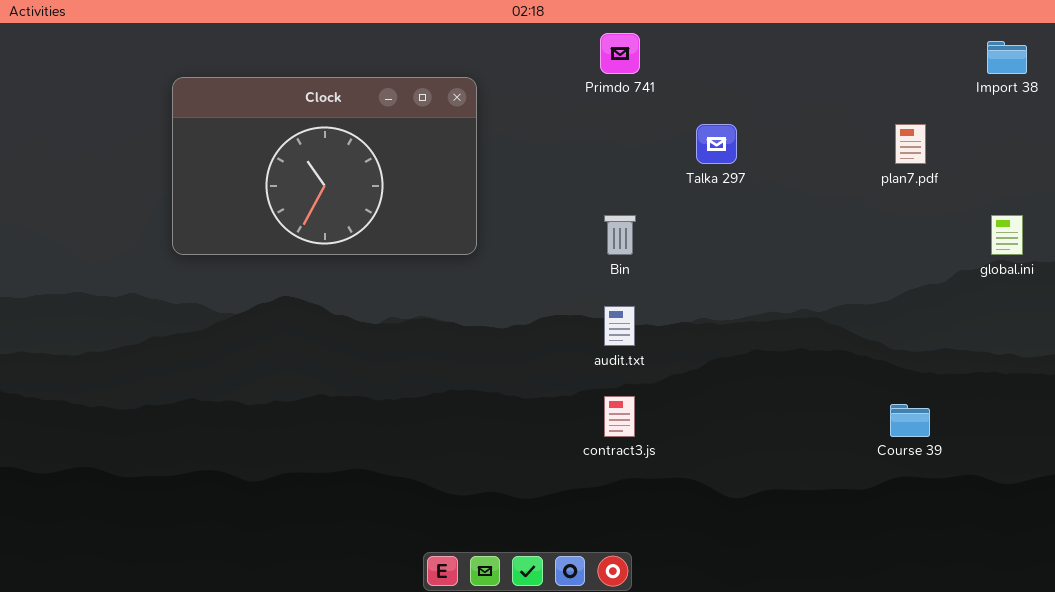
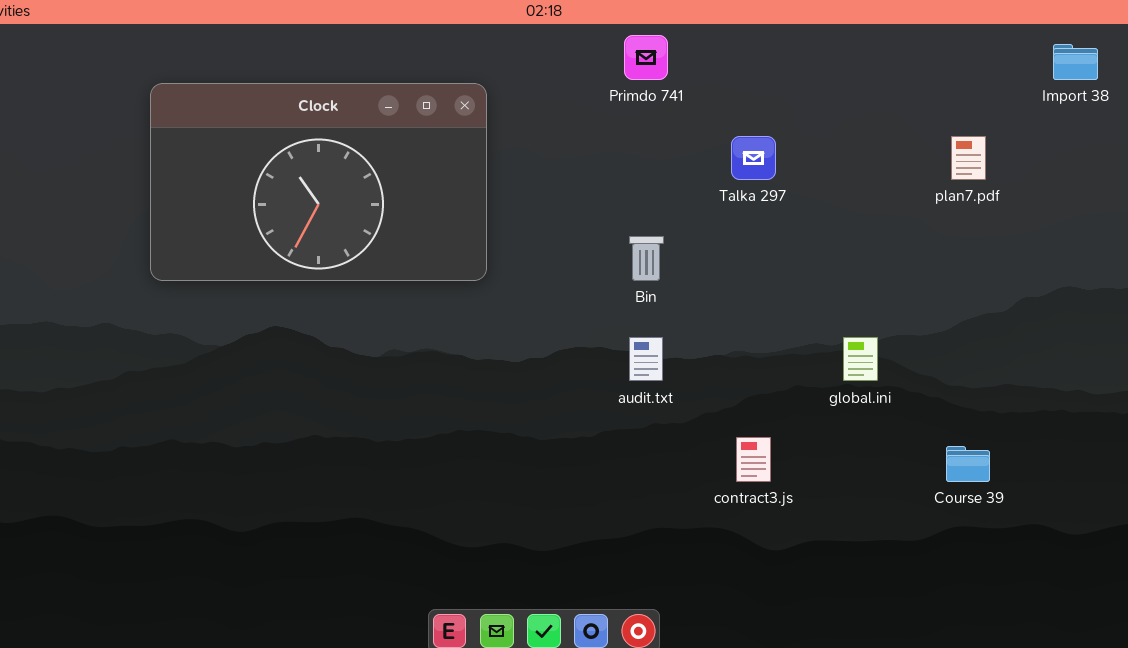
global.ini: [991,215,1023,255] -> [843,337,878,381], moved
contract3.js: [604,396,635,437] -> [736,437,771,482], moved

